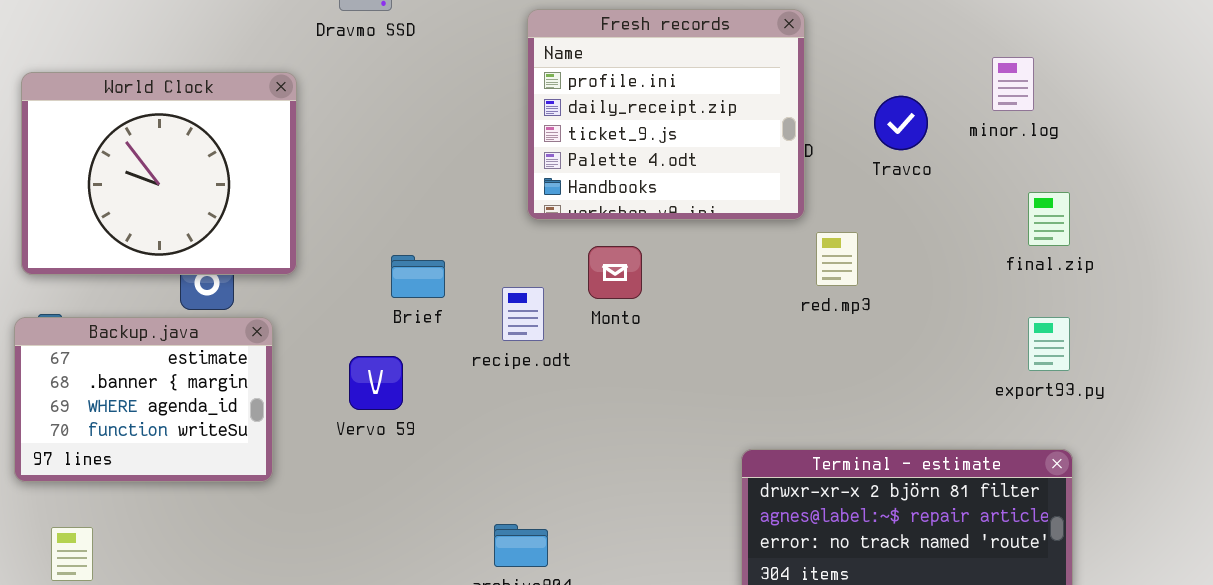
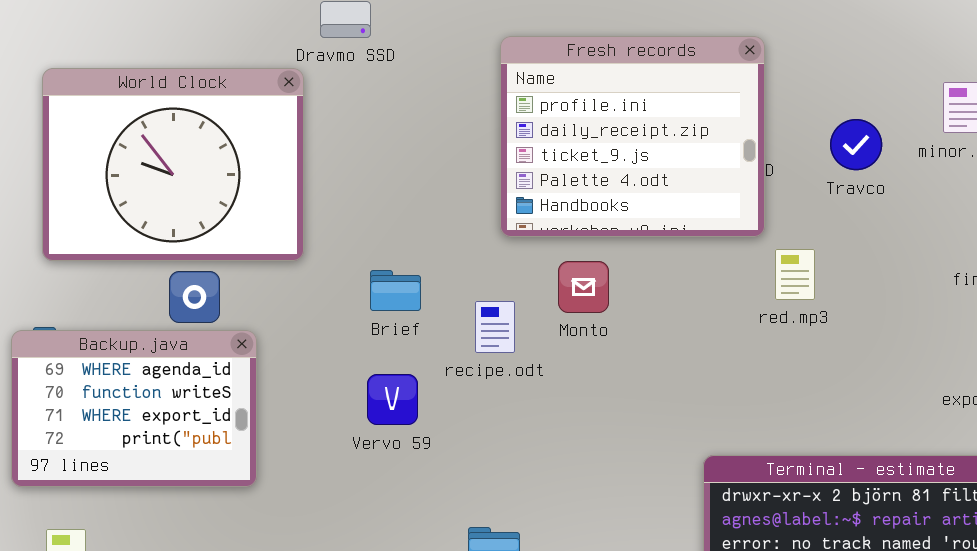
World Clock: [21,72,297,275] -> [42,68,304,261], moved
Backup.java: [14,317,273,482] -> [11,330,257,487], scrolled down 2 rows
Vervo 59: [349,356,403,410] -> [367,374,418,425], moved

